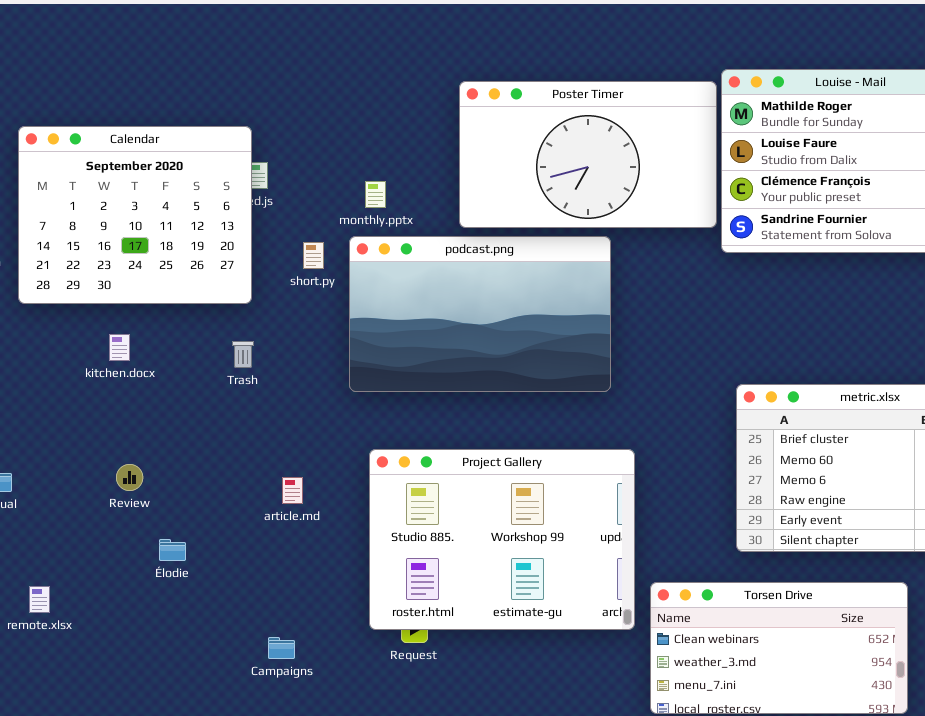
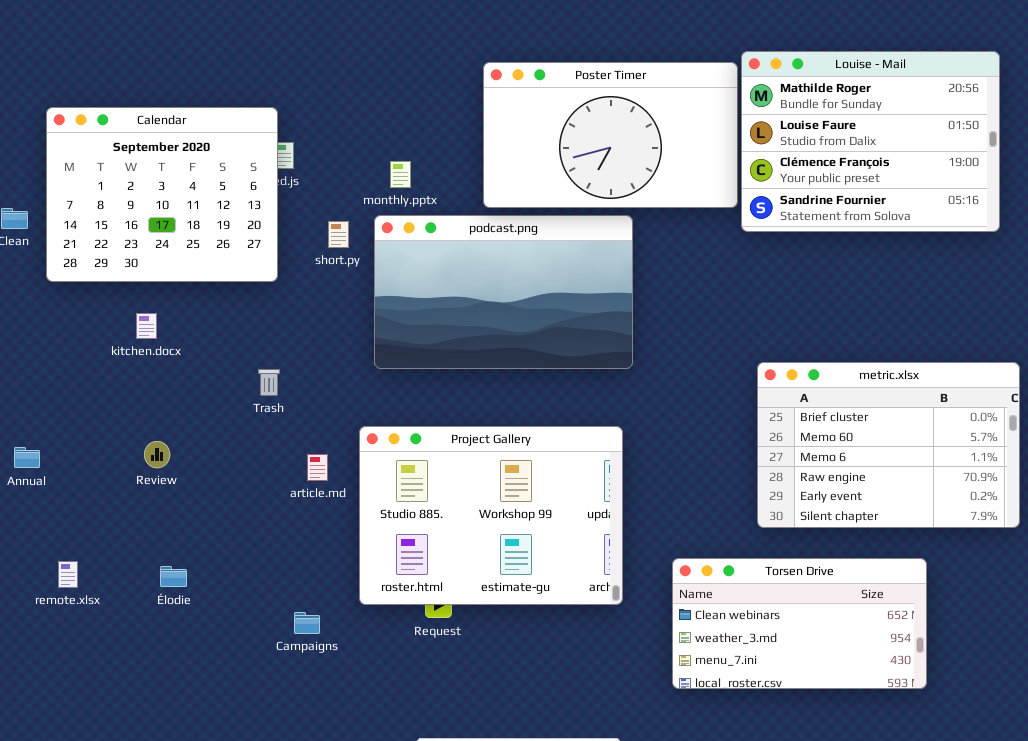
Trash: [232,341,254,368] -> [258,369,280,396], moved
Project Gallery: [369,449,635,630] -> [359,426,623,605], moved
Élodie: [159,539,186,561] -> [160,566,187,587], moved

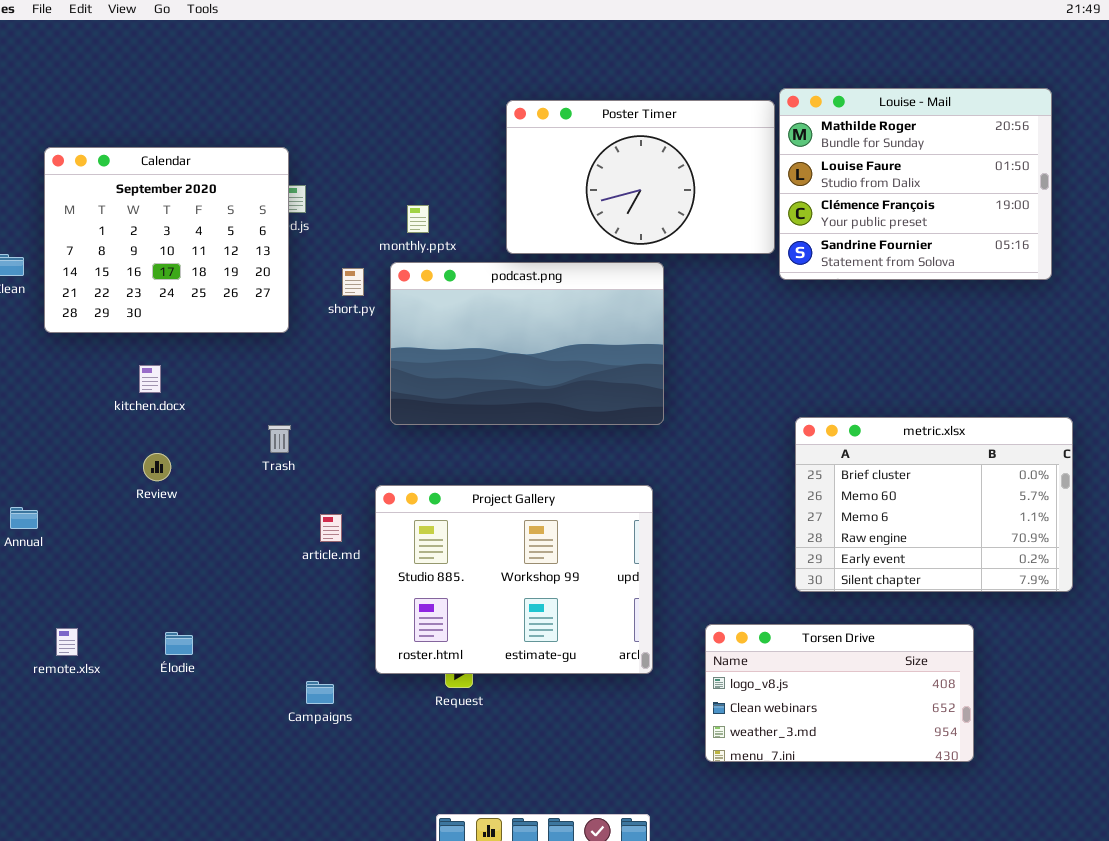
Review: [144,441,170,468] -> [143,453,171,481], moved
Torsen Drive: [672,558,927,689] -> [705,624,974,762], scrolled up 1 row

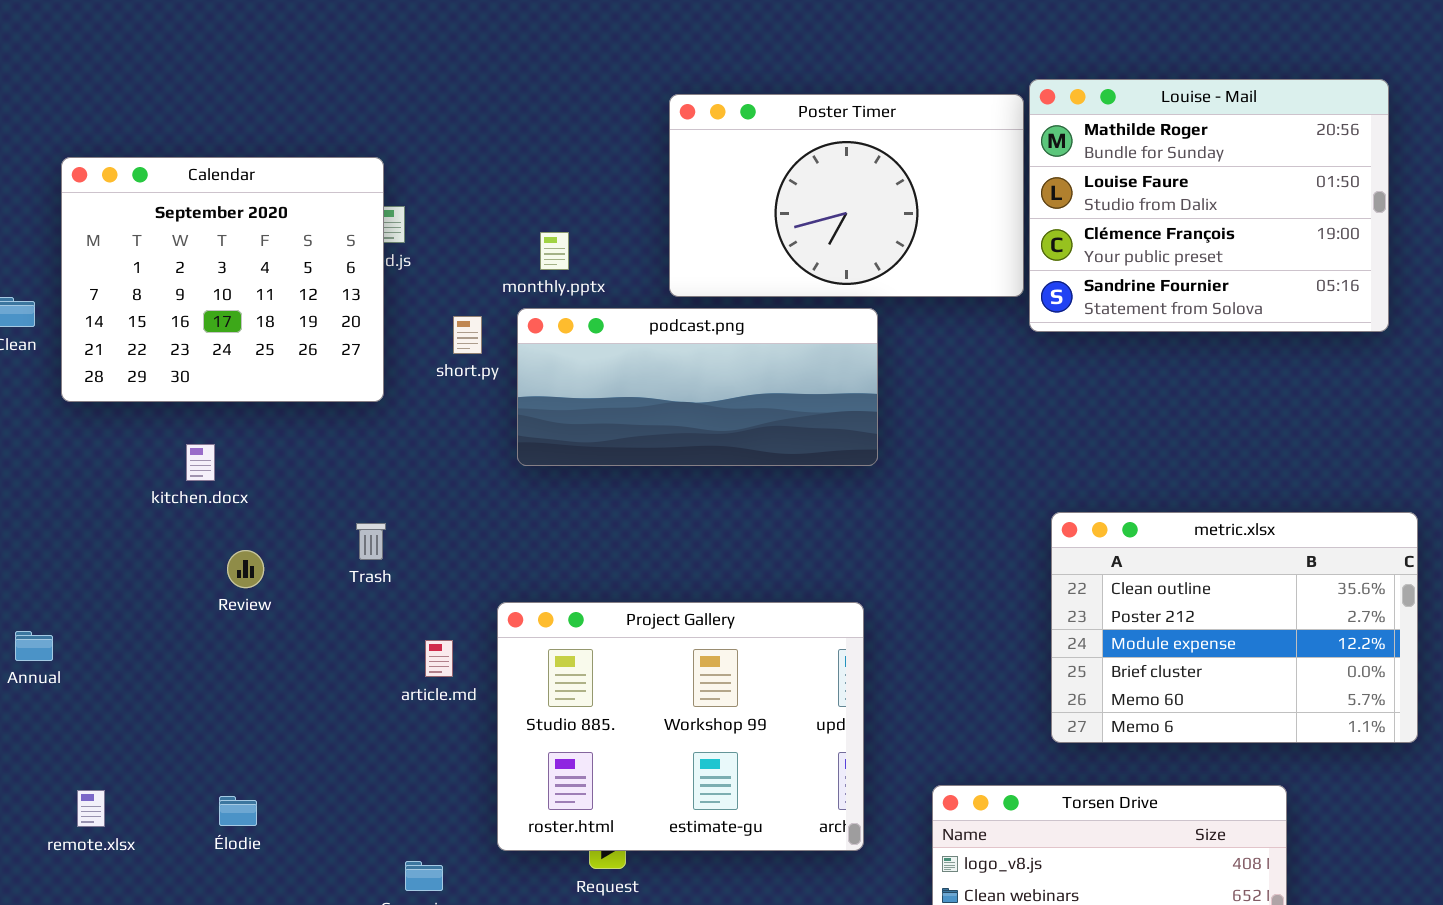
podcast.png: [390,262,664,425] -> [517,308,878,466], resized
metric.xlsx: [795,417,1073,592] -> [1051,512,1418,743], scrolled up 3 rows
Review: [143,453,171,481] -> [227,550,264,588], moved

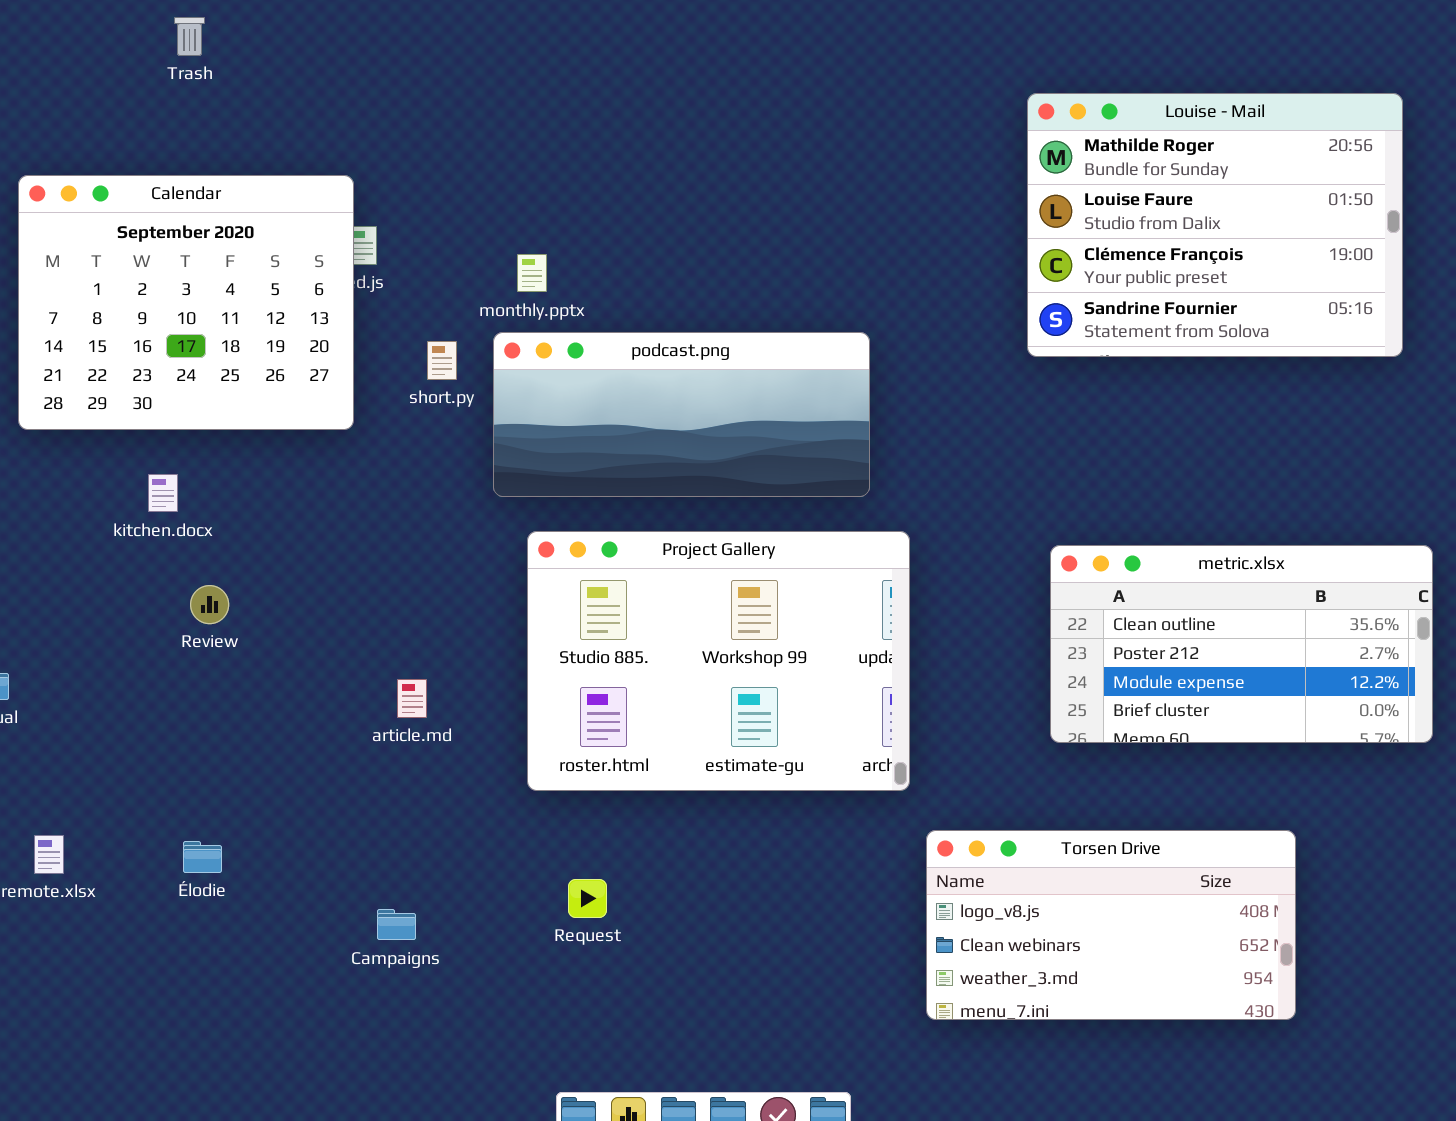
Poster Timer: [669,94,1024,297] -> none, closed
metric.xlsx: [1051,512,1418,743] -> [1050,545,1433,743], resized
Trash: [356,523,386,560] -> [174,17,205,56], moved
Project Gallery: [497,602,864,851] -> [527,531,910,791], moved

